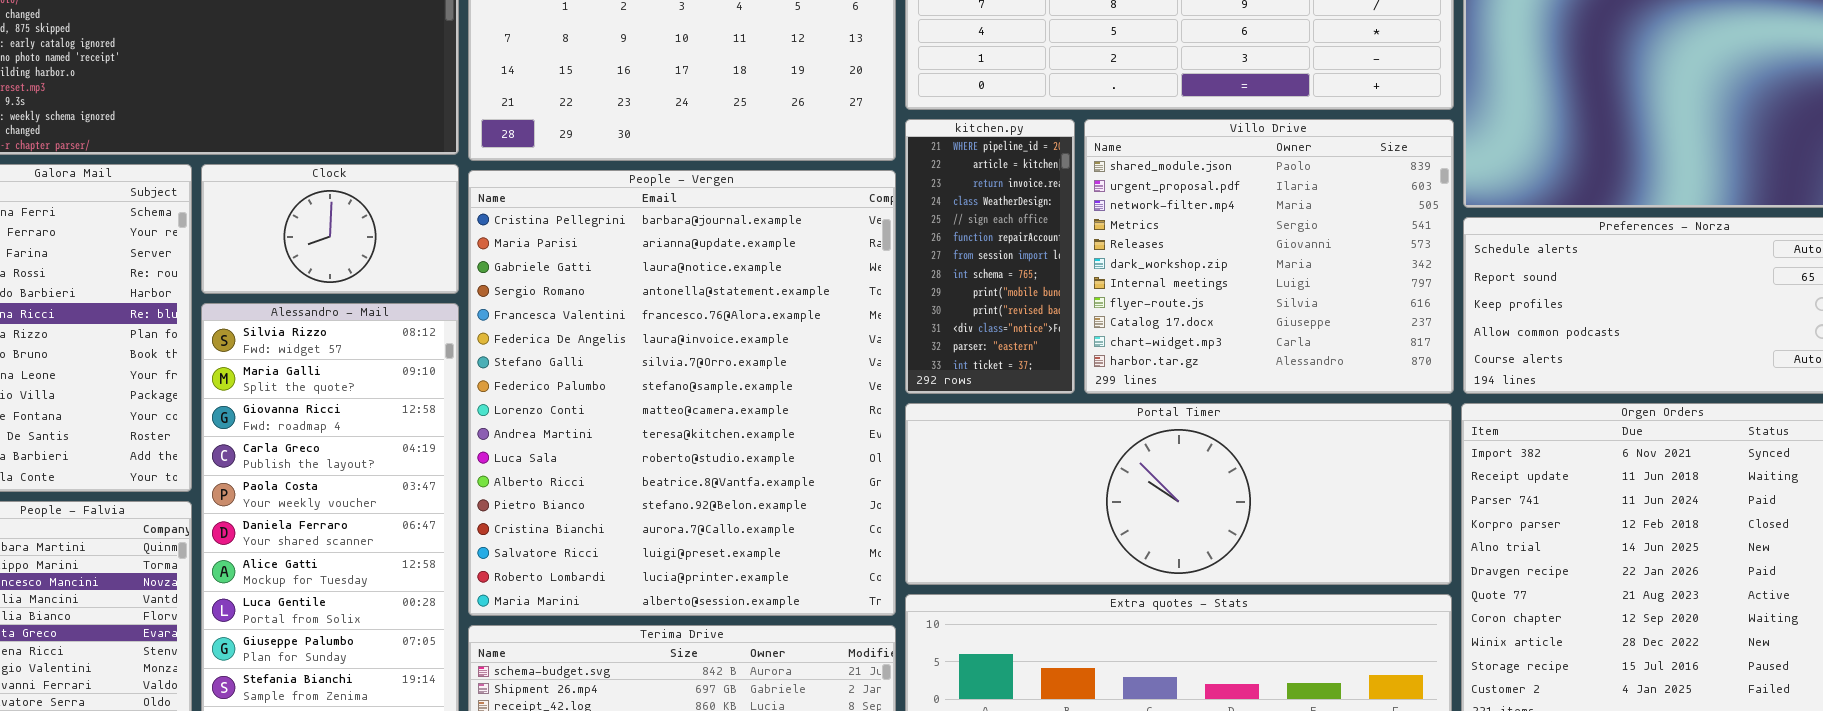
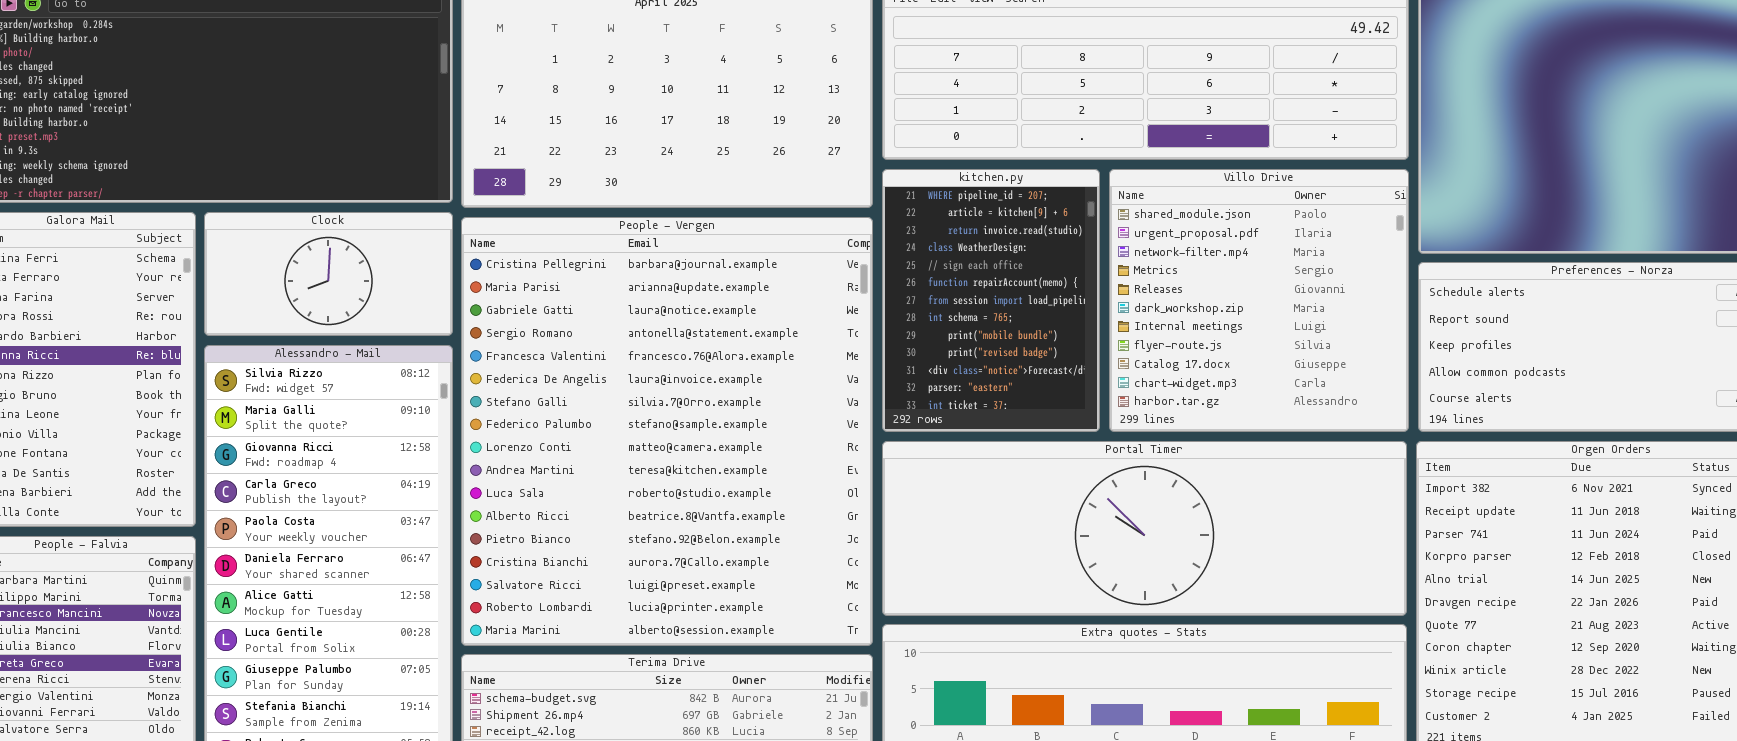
kitchen.py: [905,119,1075,394] -> [882,169,1100,432], resized
Villo Drive: [1084,119,1454,394] -> [1109,169,1409,432], resized

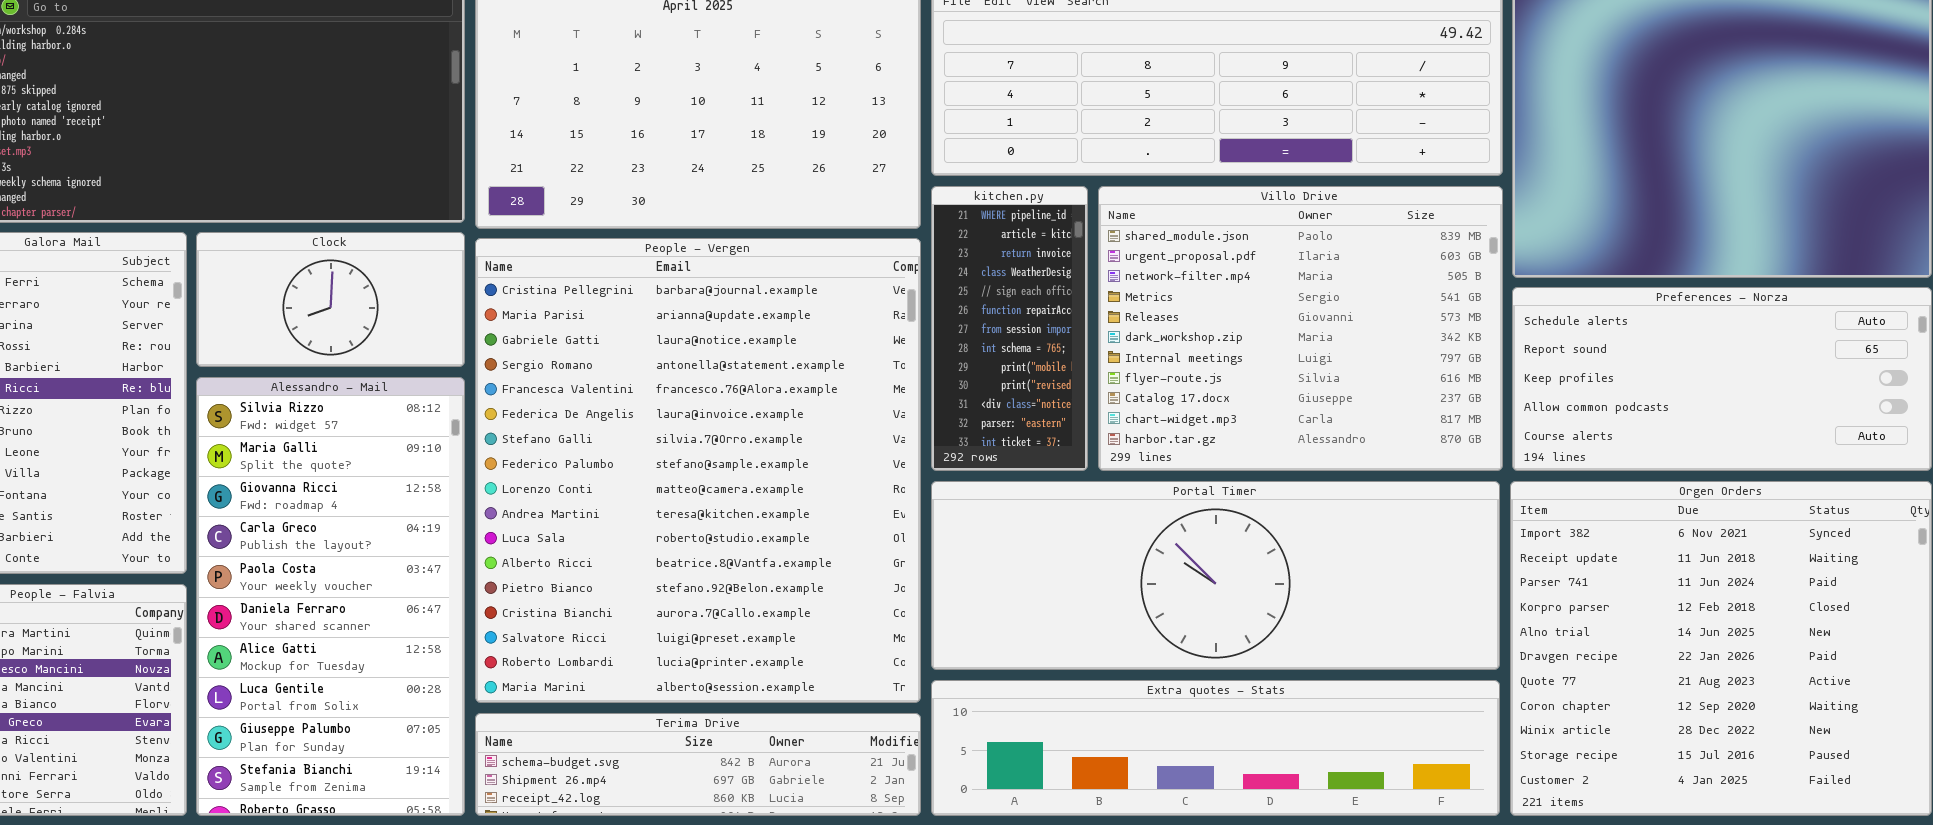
kitchen.py: [882,169,1100,432] -> [931,186,1088,471], resized
Villo Drive: [1109,169,1409,432] -> [1098,186,1503,471], resized

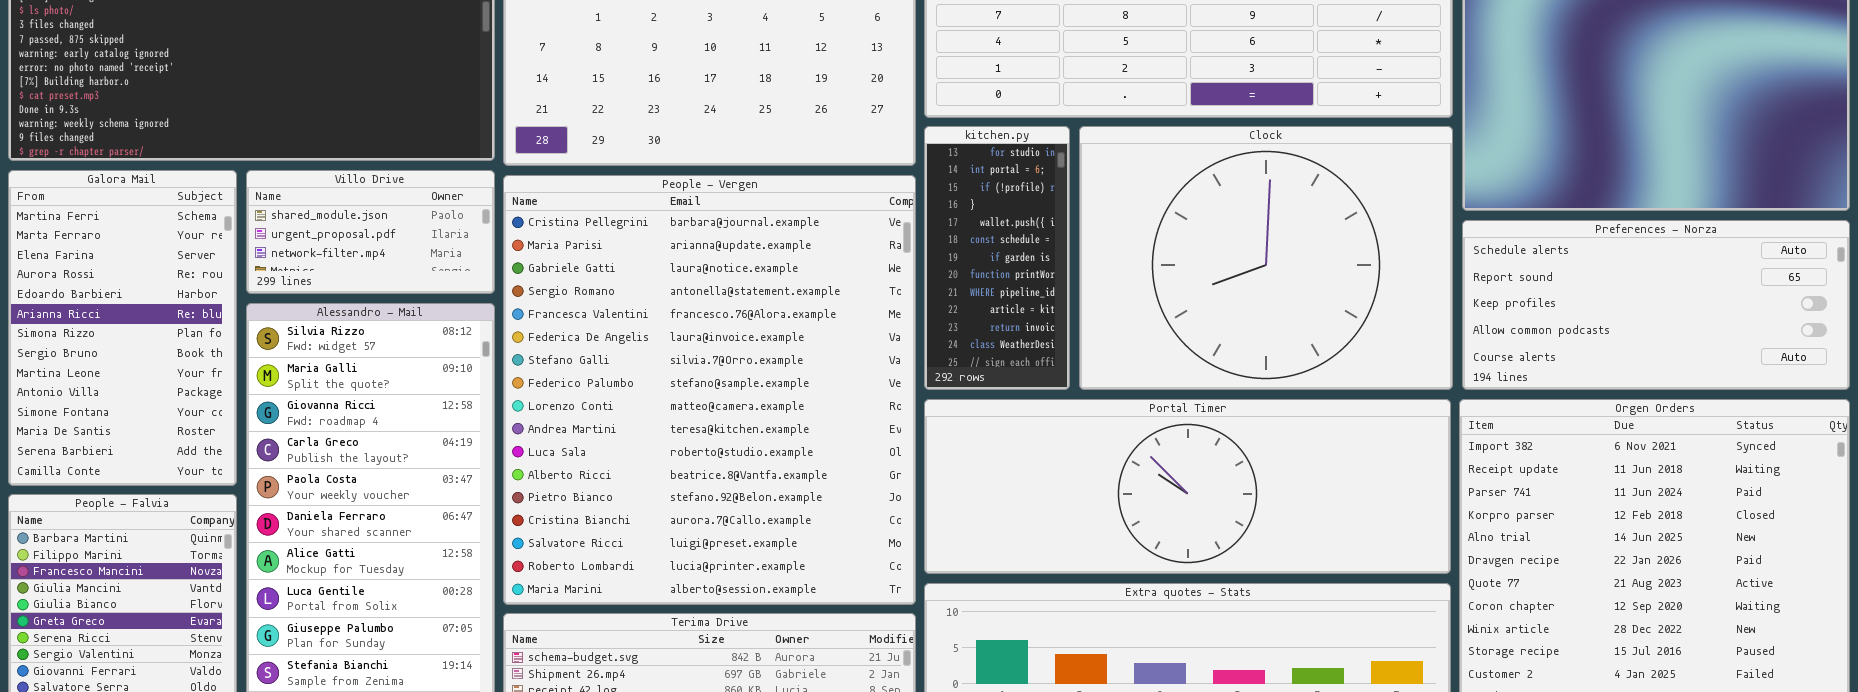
kitchen.py: [931,186,1088,471] -> [924,126,1070,390], scrolled up 8 rows
Villo Drive: [1098,186,1503,471] -> [246,170,495,294], moved, resized
Clock: [196,232,465,367] -> [1079,126,1453,390], moved, resized

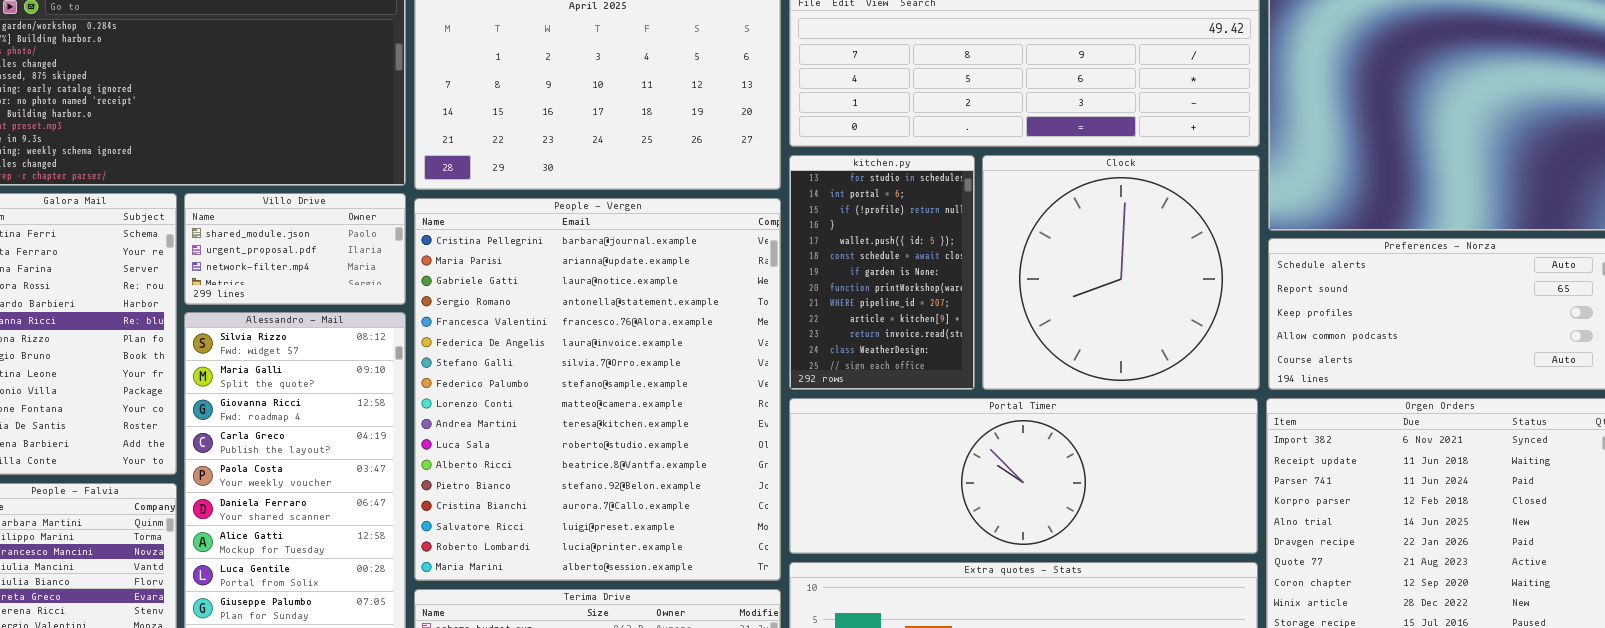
kitchen.py: [924,126,1070,390] -> [789,155,975,390], resized
Clock: [1079,126,1453,390] -> [982,155,1260,390], resized

